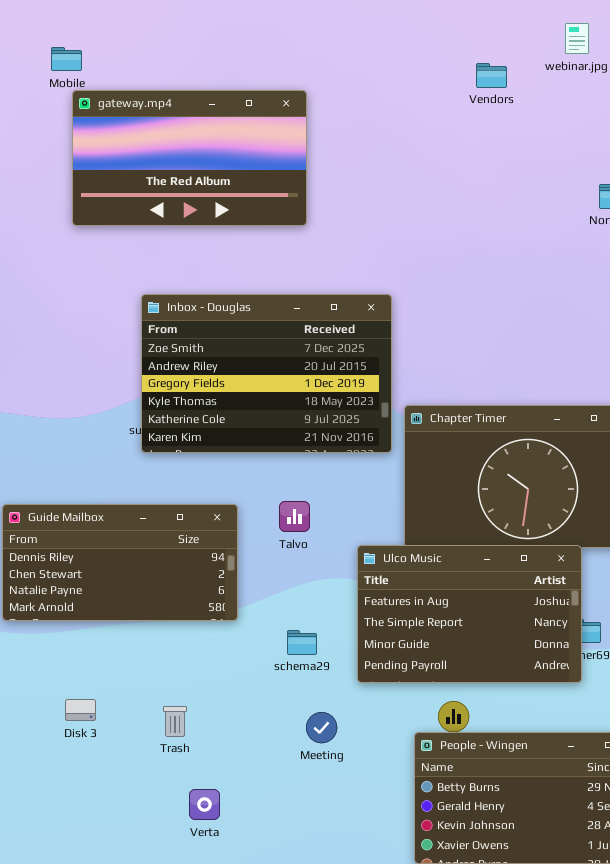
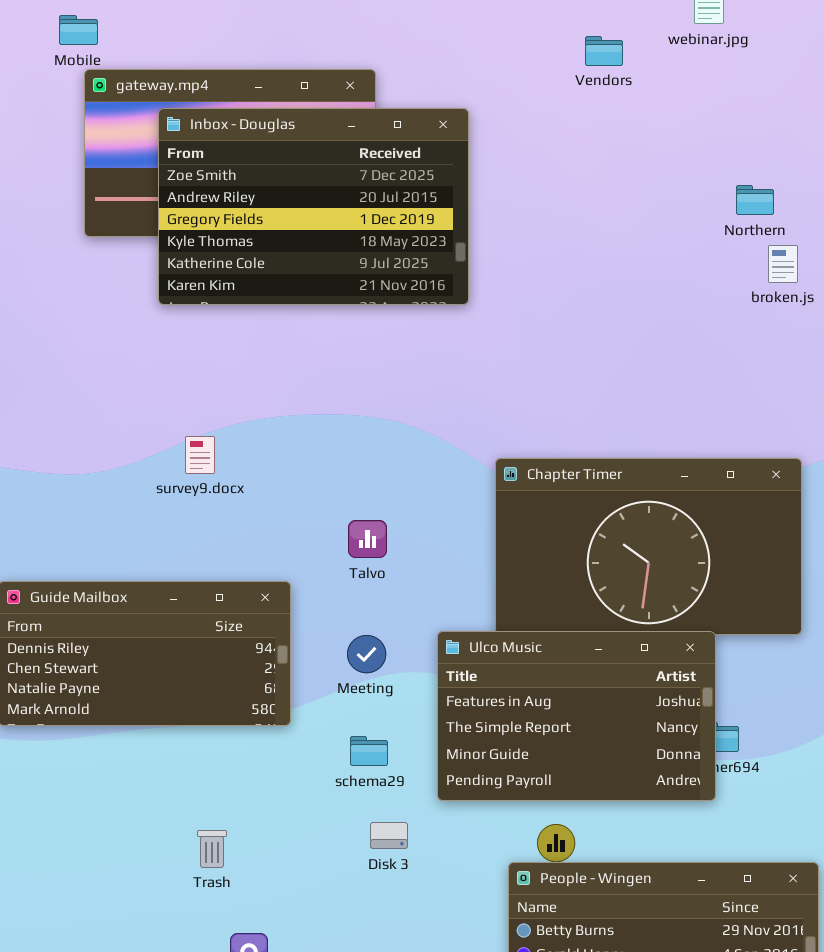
Inbox - Douglas: [141,294,392,453] -> [158,108,469,305], moved
Talvo: [279,501,310,532] -> [348,520,387,558], moved
Disk 3: [65,699,96,721] -> [370,822,408,849], moved
Meeting: [306,712,337,743] -> [347,635,386,673], moved

